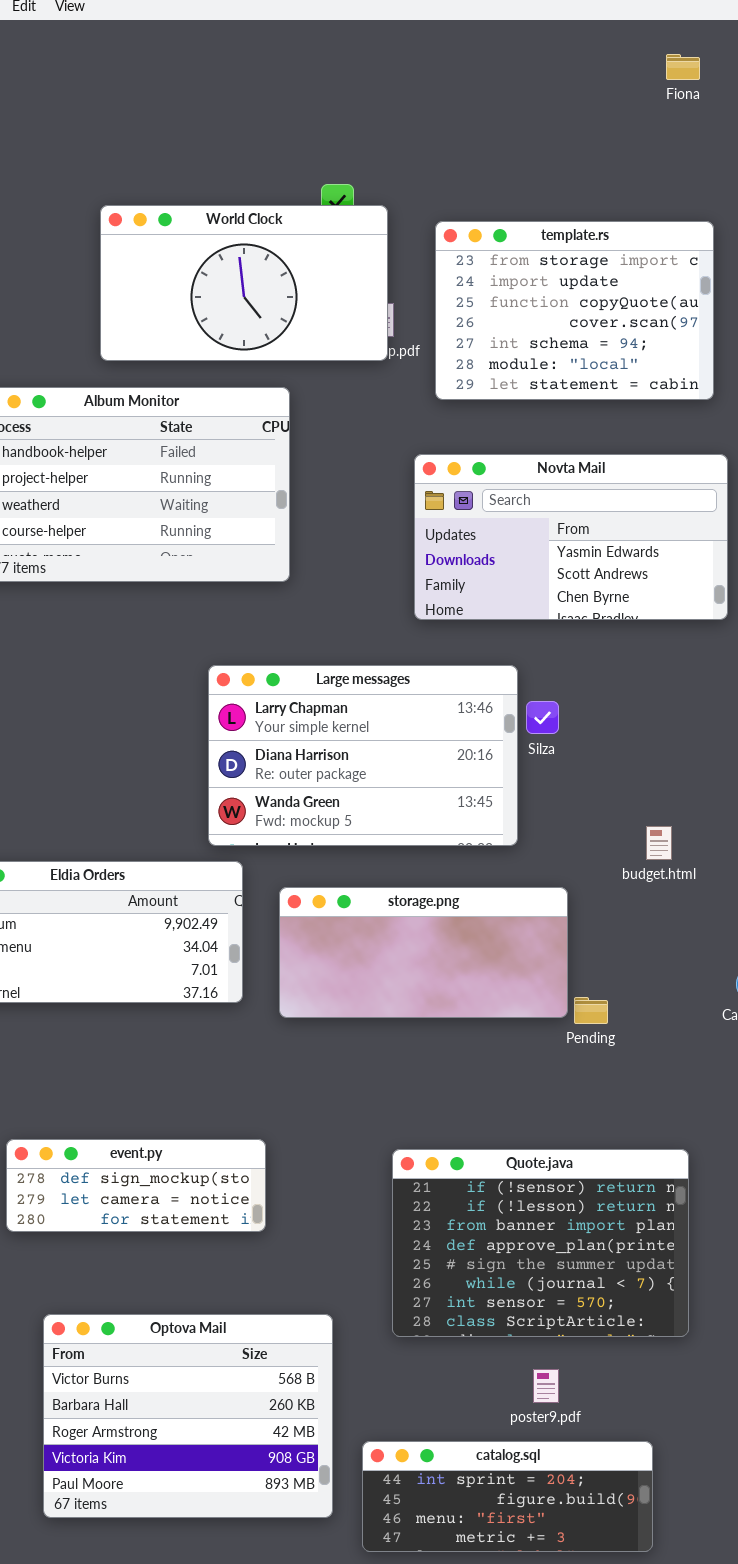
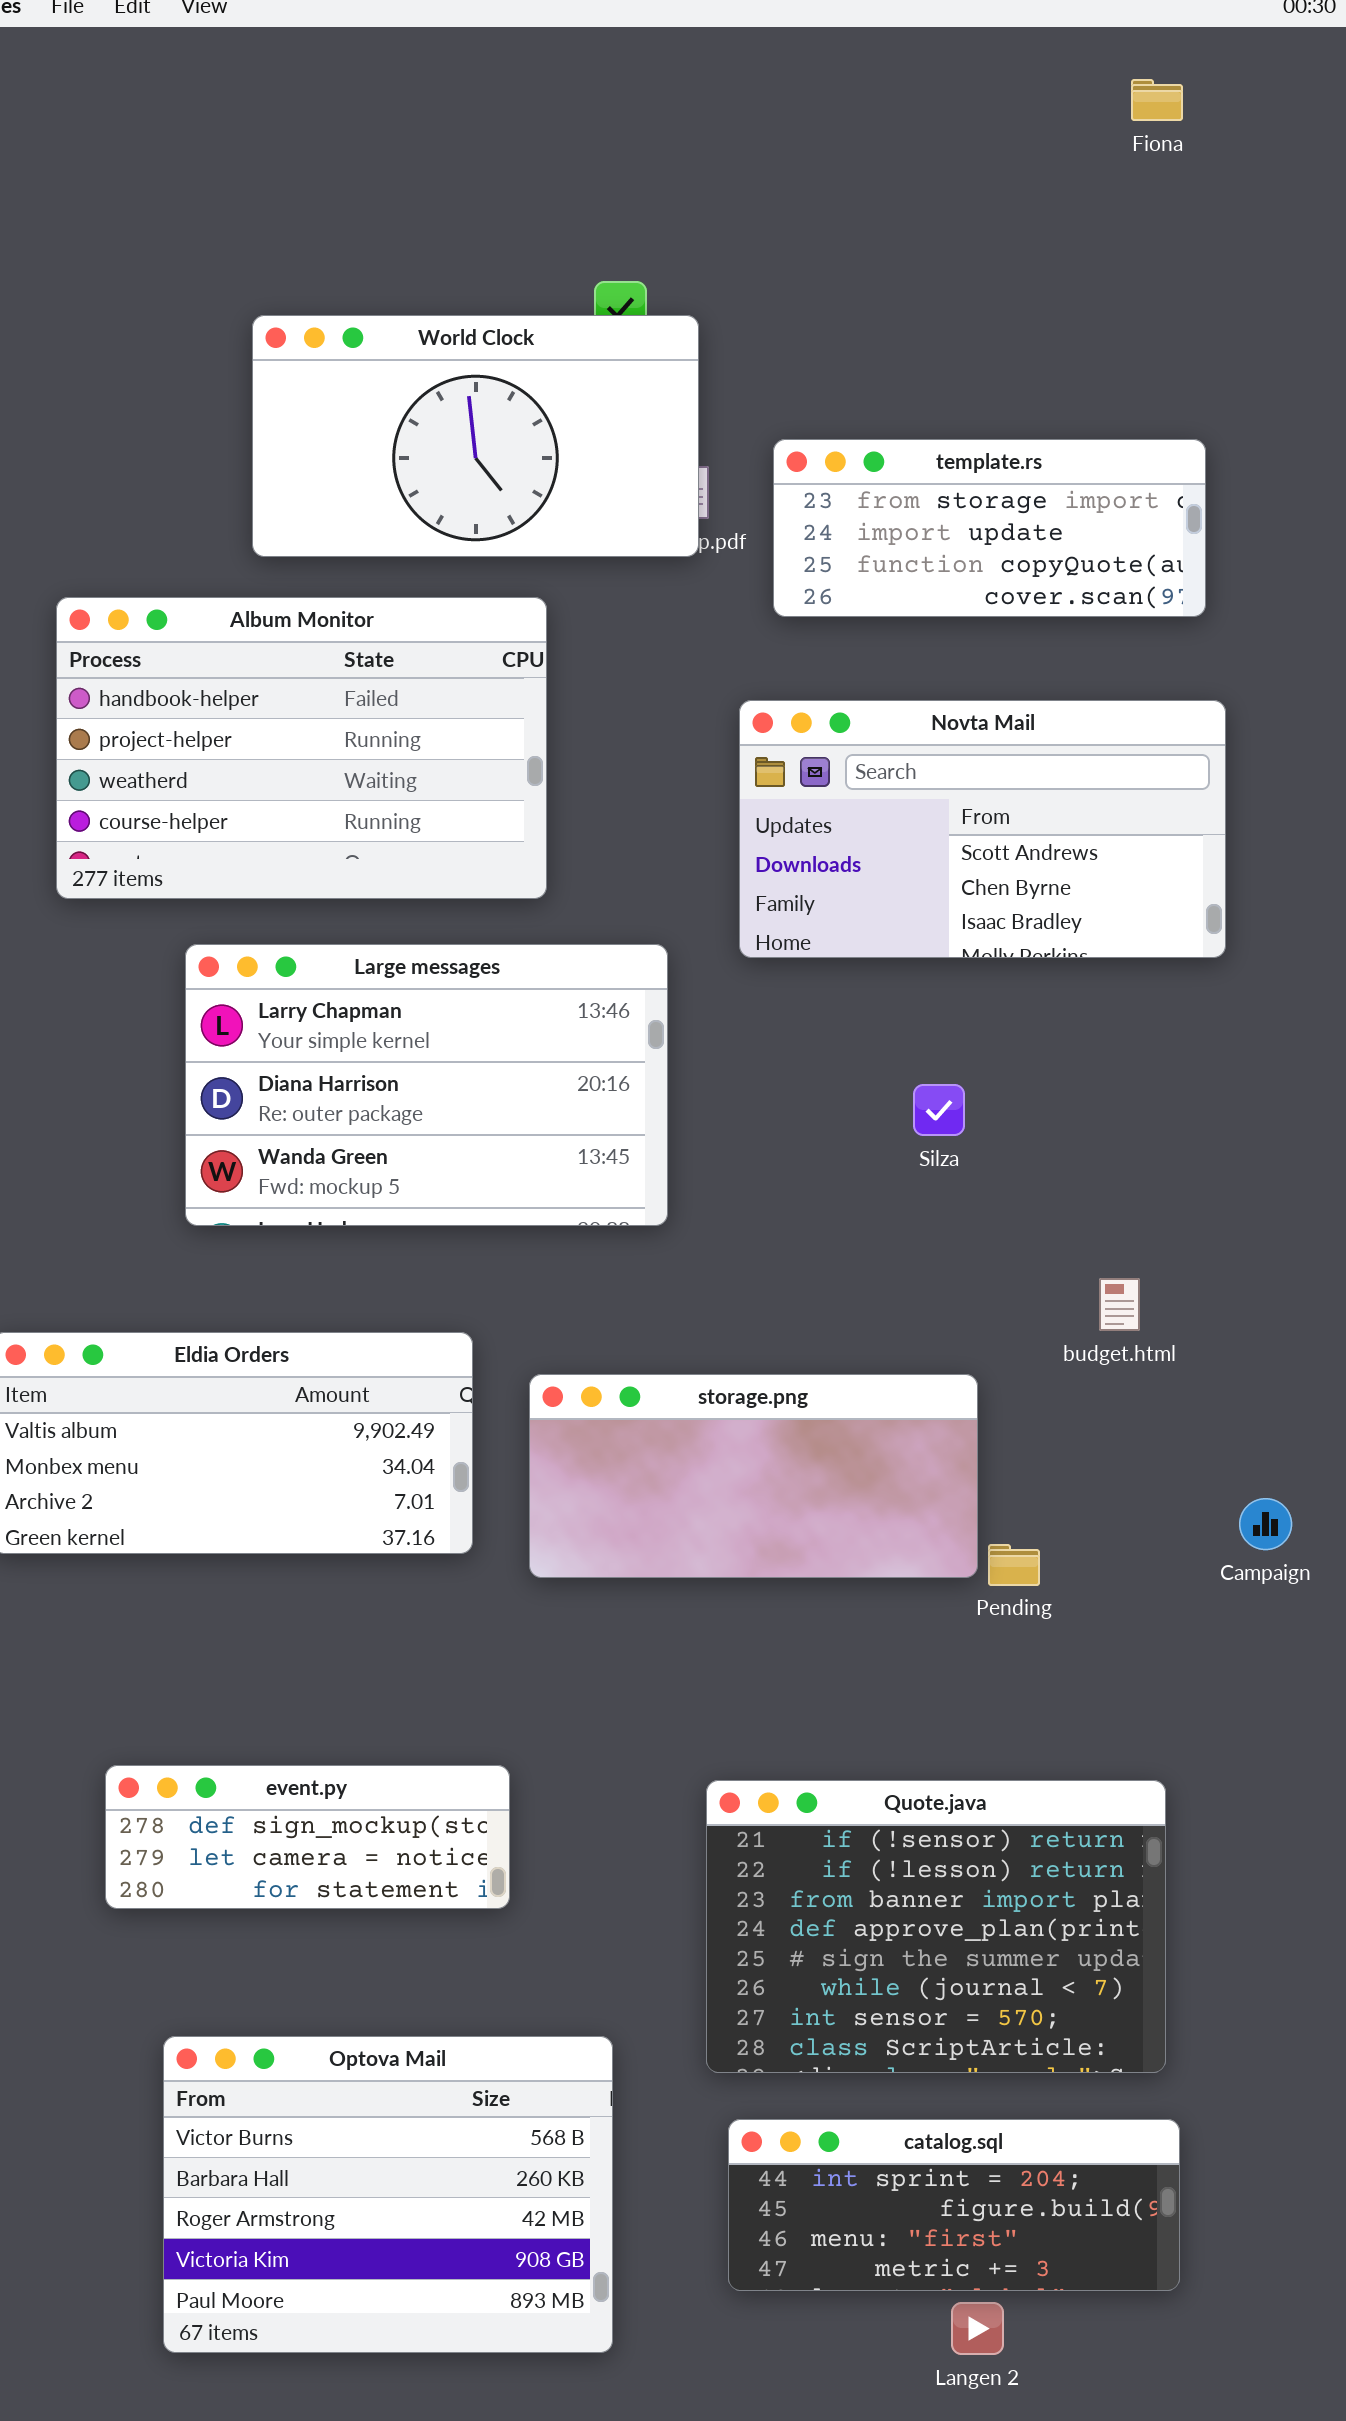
template.rs: [435,221,714,400] -> [773,439,1206,617], resized
Novta Mail: [414,454,728,620] -> [739,700,1226,958], scrolled down 1 row
Large messages: [208,665,518,846] -> [185,944,668,1226], moved
catalog.sql: [362,1441,653,1552] -> [728,2119,1180,2291], moved

